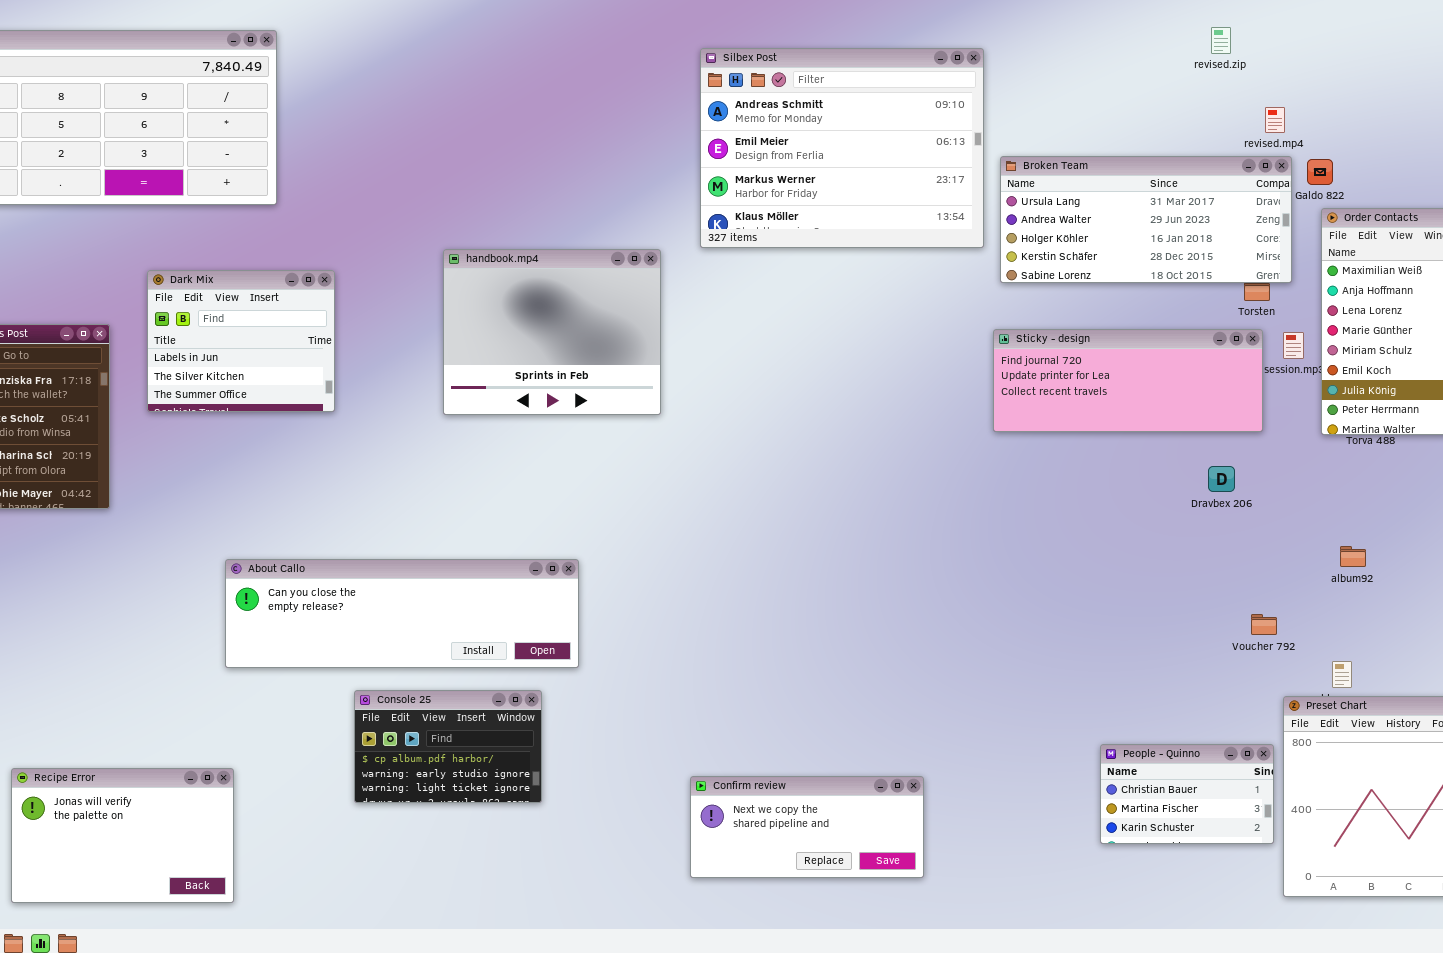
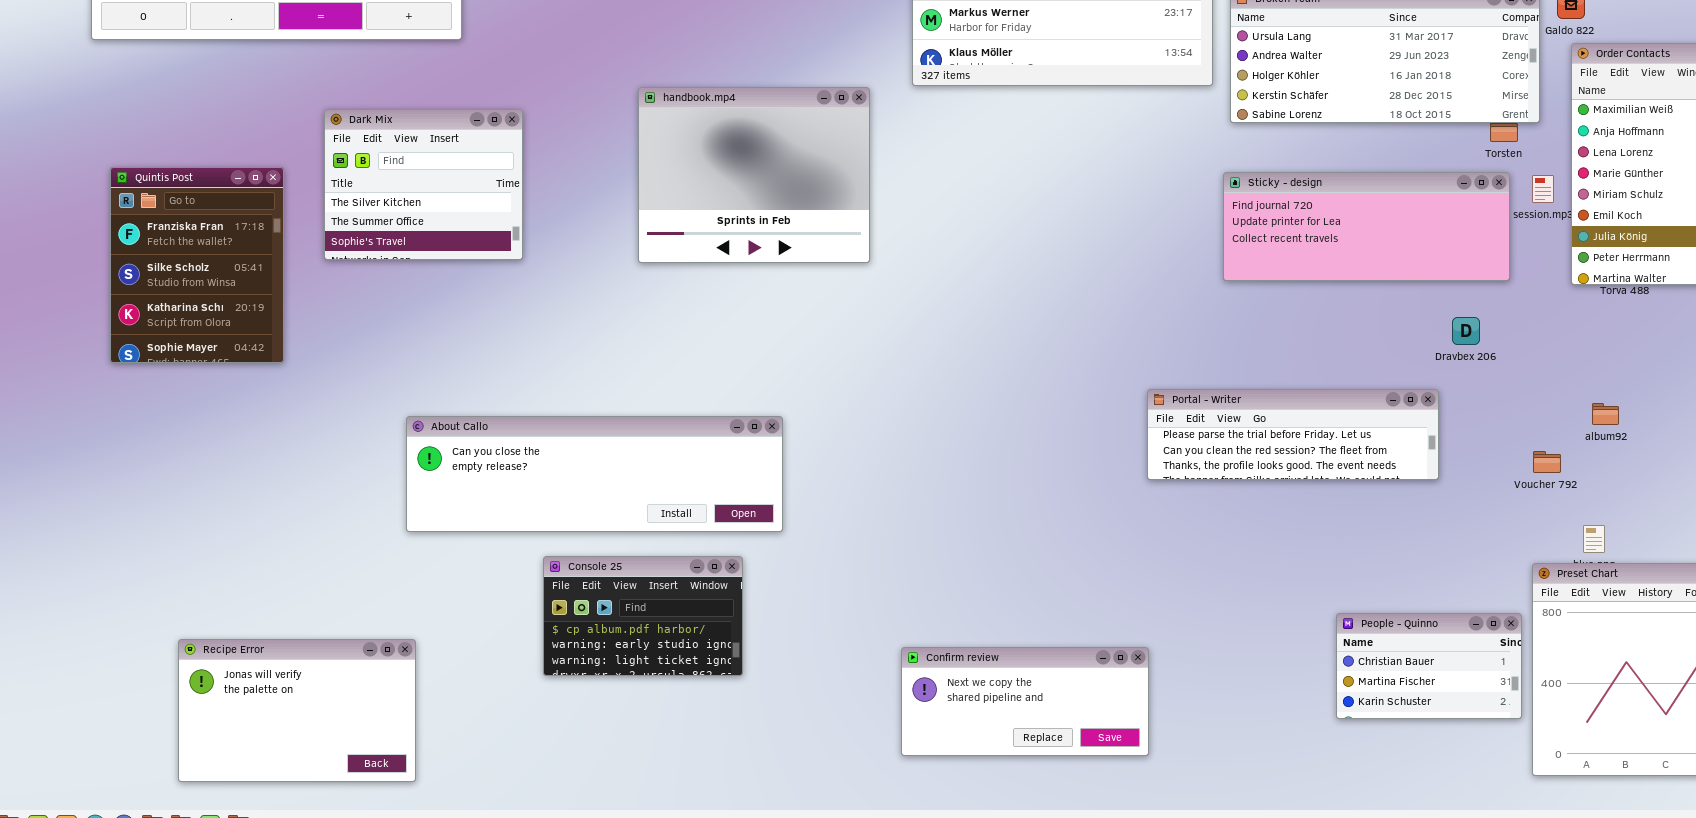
Dark Mix: [147,270,335,412] -> [324,109,523,260], scrolled down 1 row
Portal - Writer: none -> [1147,389,1439,480], opened
Voucher 792: [1251,614,1277,635] -> [1533,451,1561,473], moved

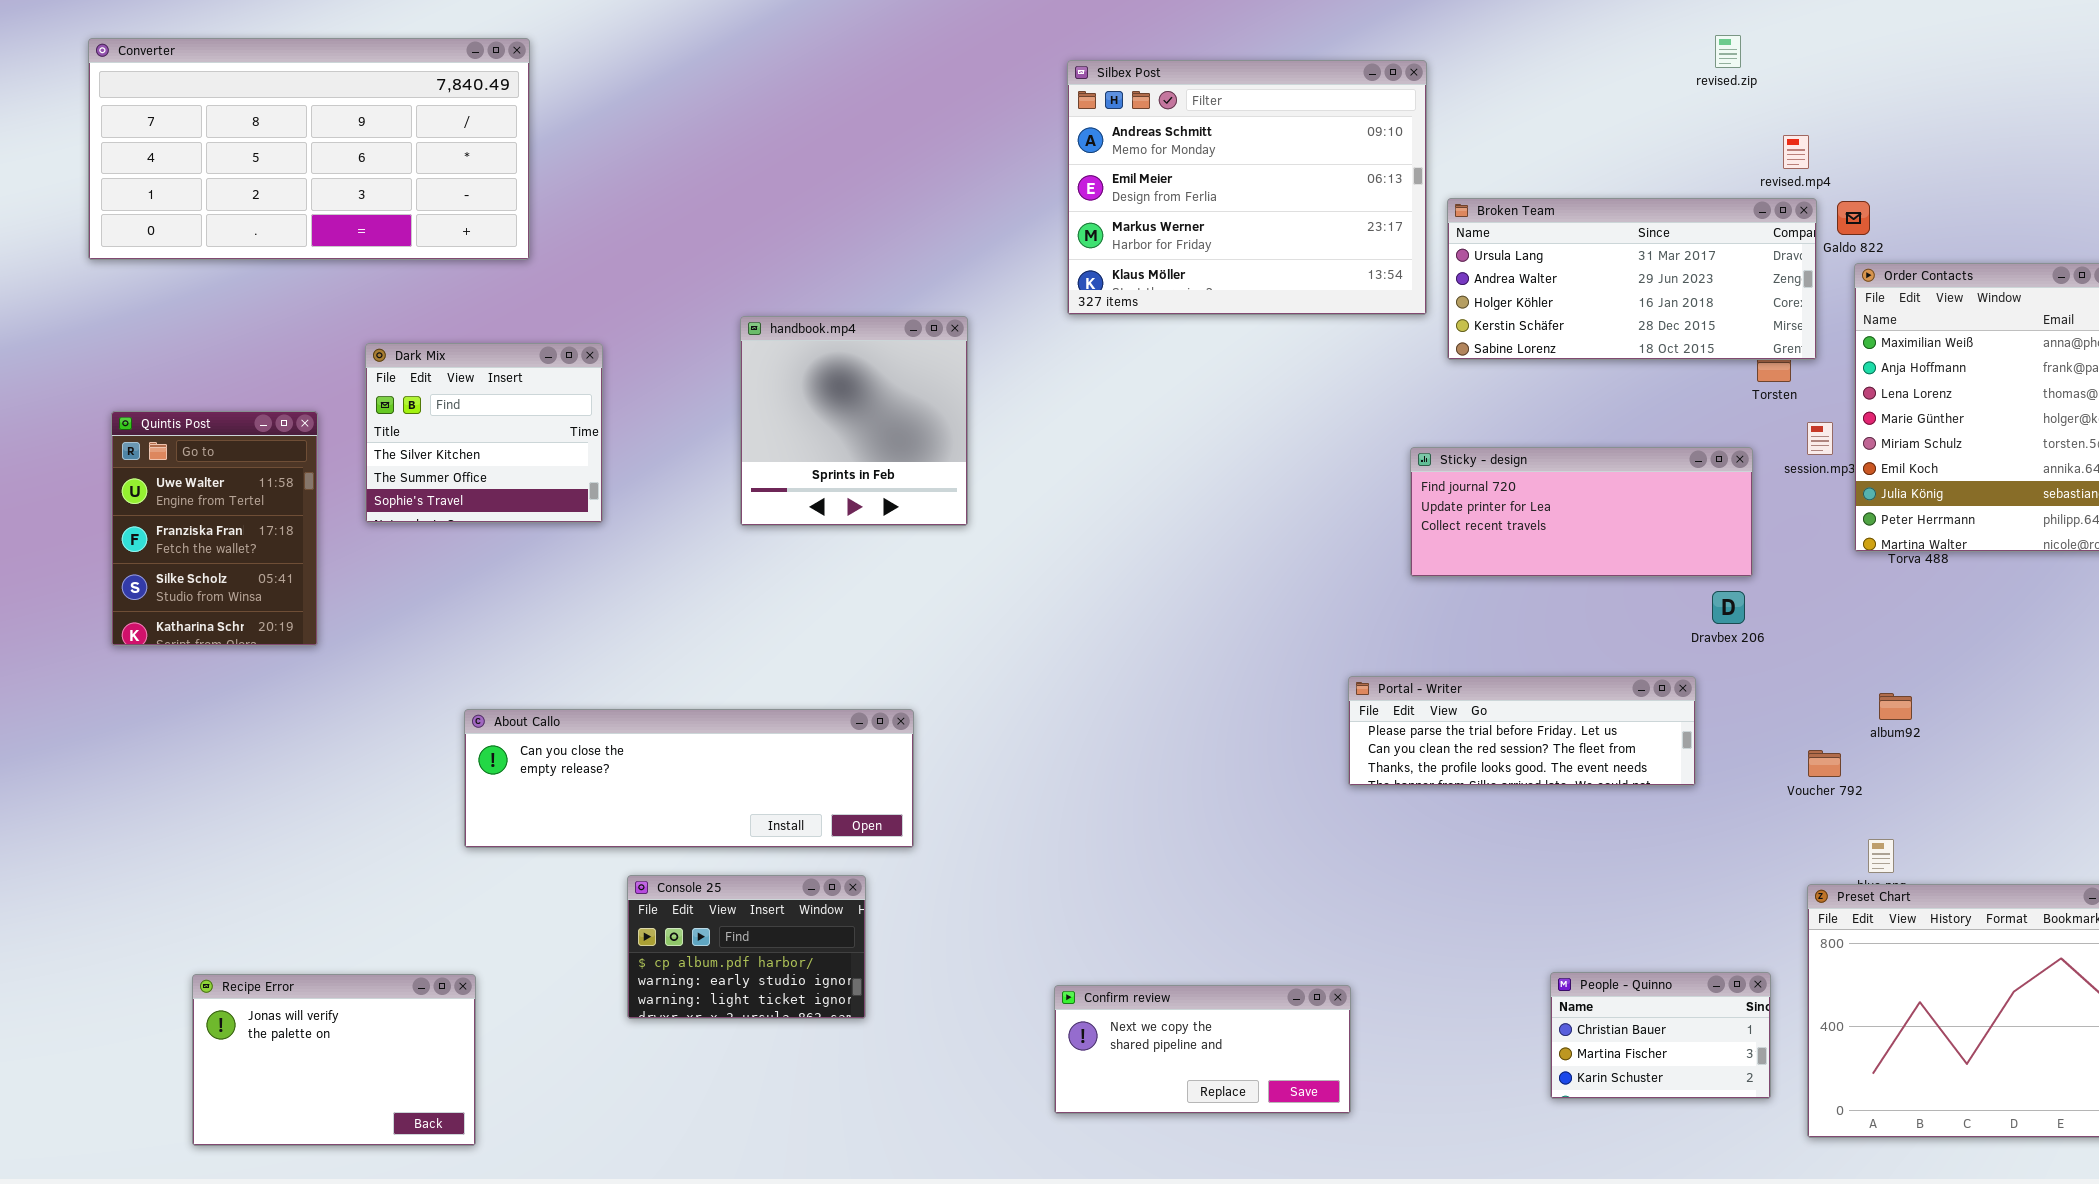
handbook.mp4: [638,87,870,263] -> [740,316,968,526], resized
Quintis Post: [110,167,284,363] -> [111,411,318,646], scrolled up 1 row
Sticky - design: [1223,172,1510,281] -> [1410,447,1753,577], moved
People - Quinno: [1336,613,1522,719] -> [1550,972,1771,1099], moved

